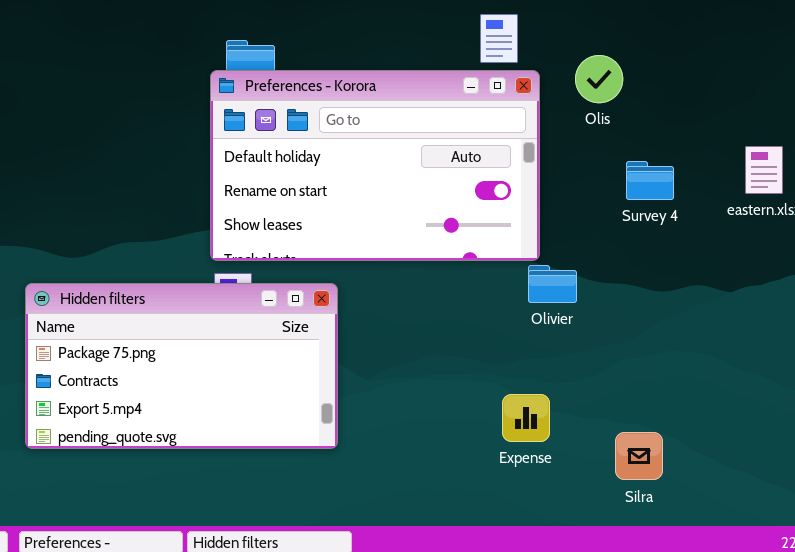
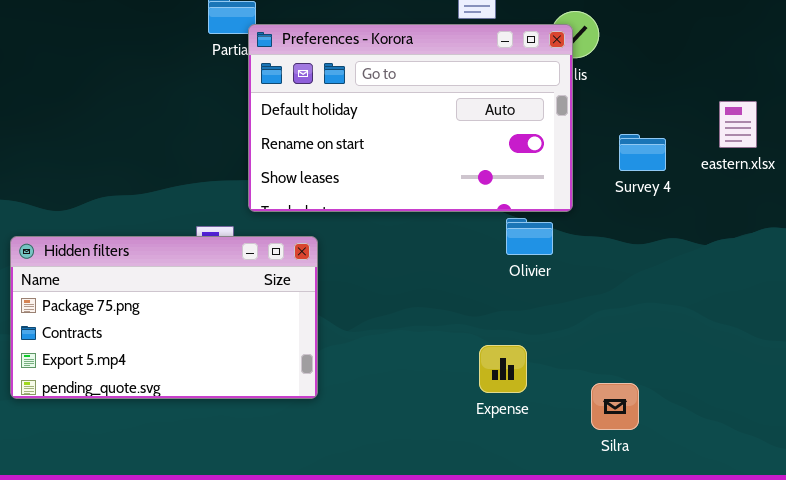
Preferences - Korora: [210,70,540,261] -> [248,24,573,212], moved
Survey 4: [626,161,674,200] -> [619,134,666,171], moved

